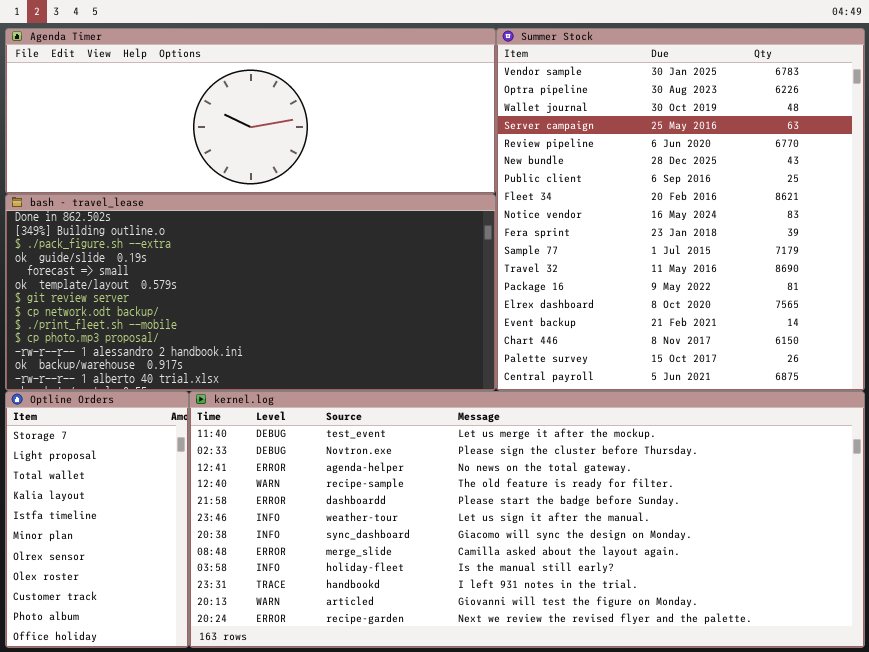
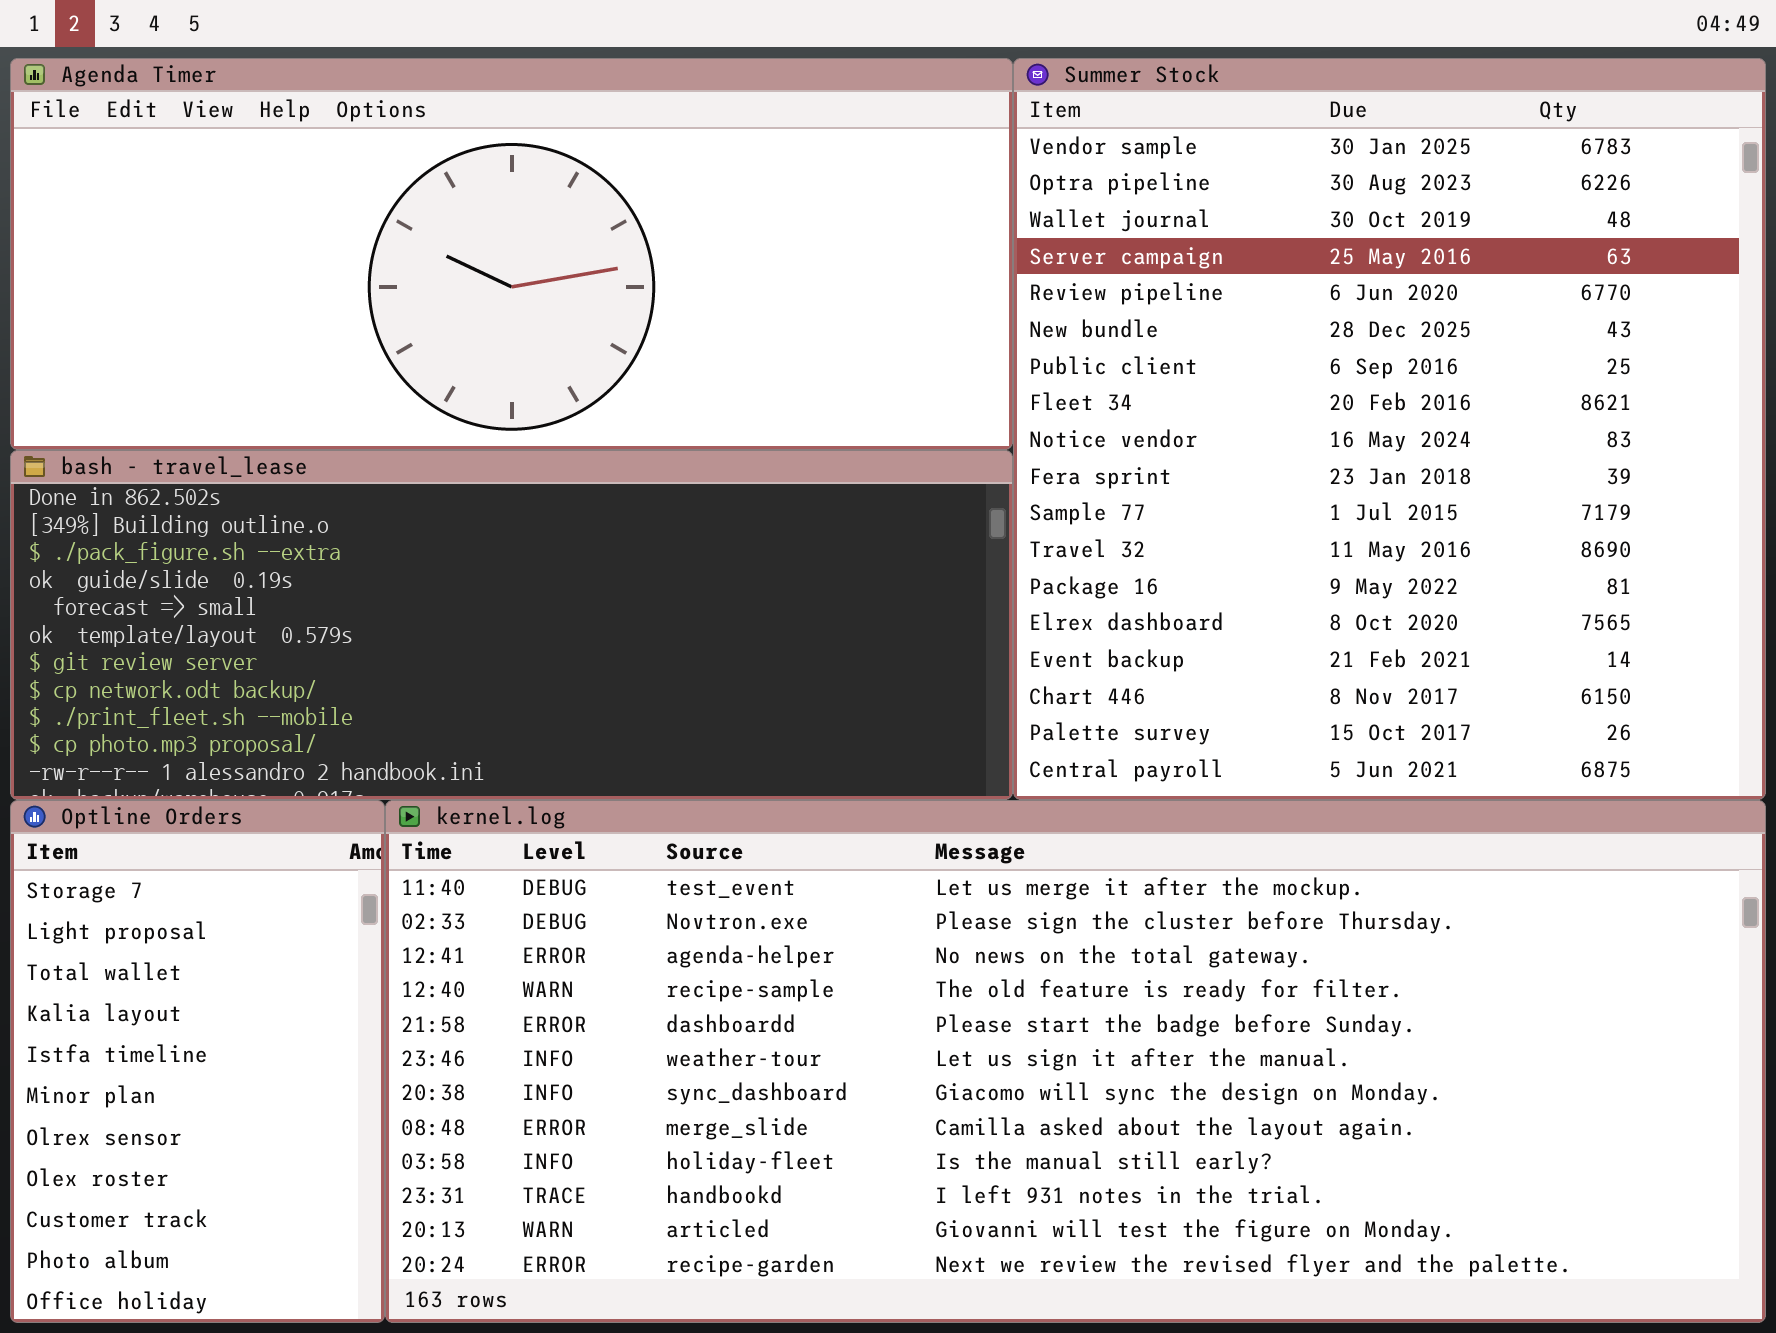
Agenda Timer: [5,28,496,194] -> [10,58,1013,450], resized
bash - travel_lease: [5,194,496,391] -> [10,450,1013,800], resized

